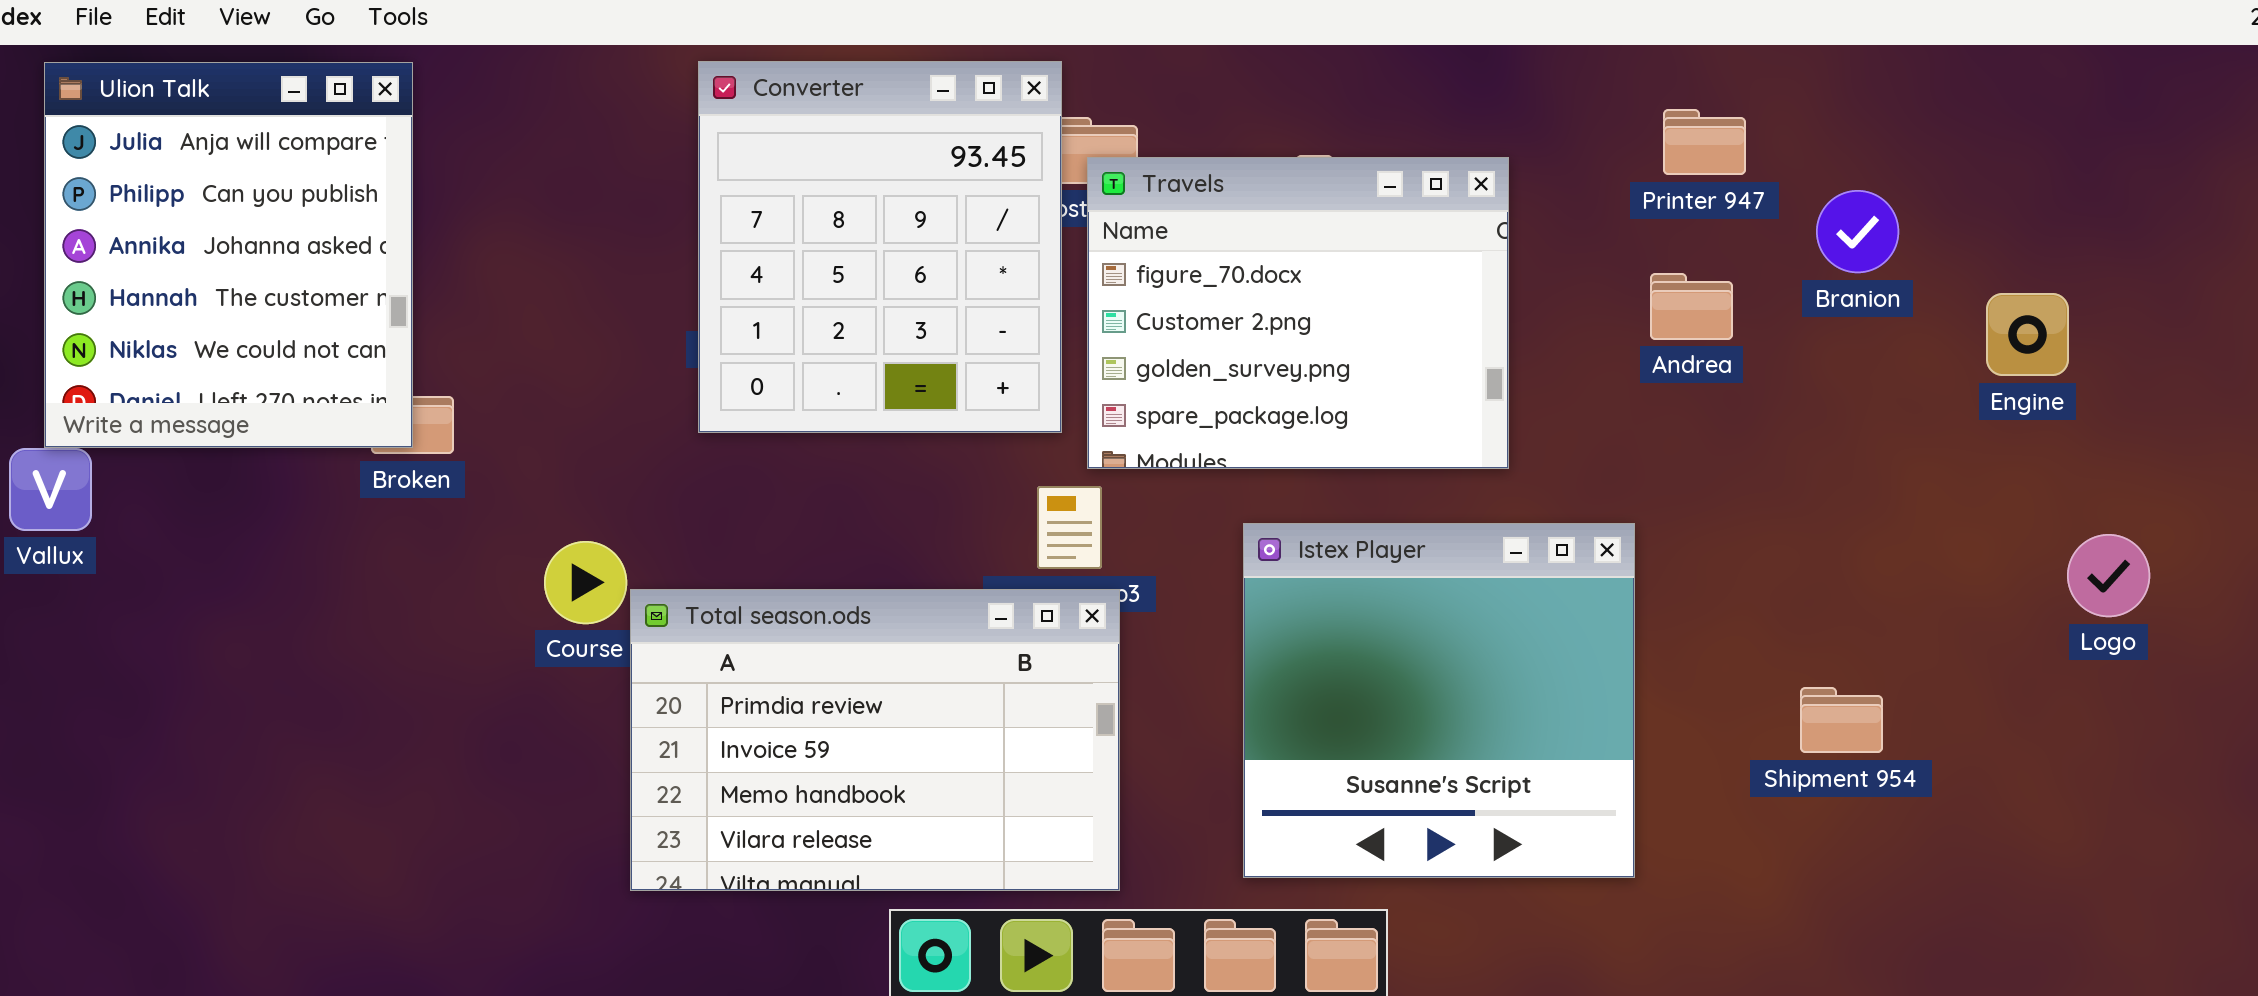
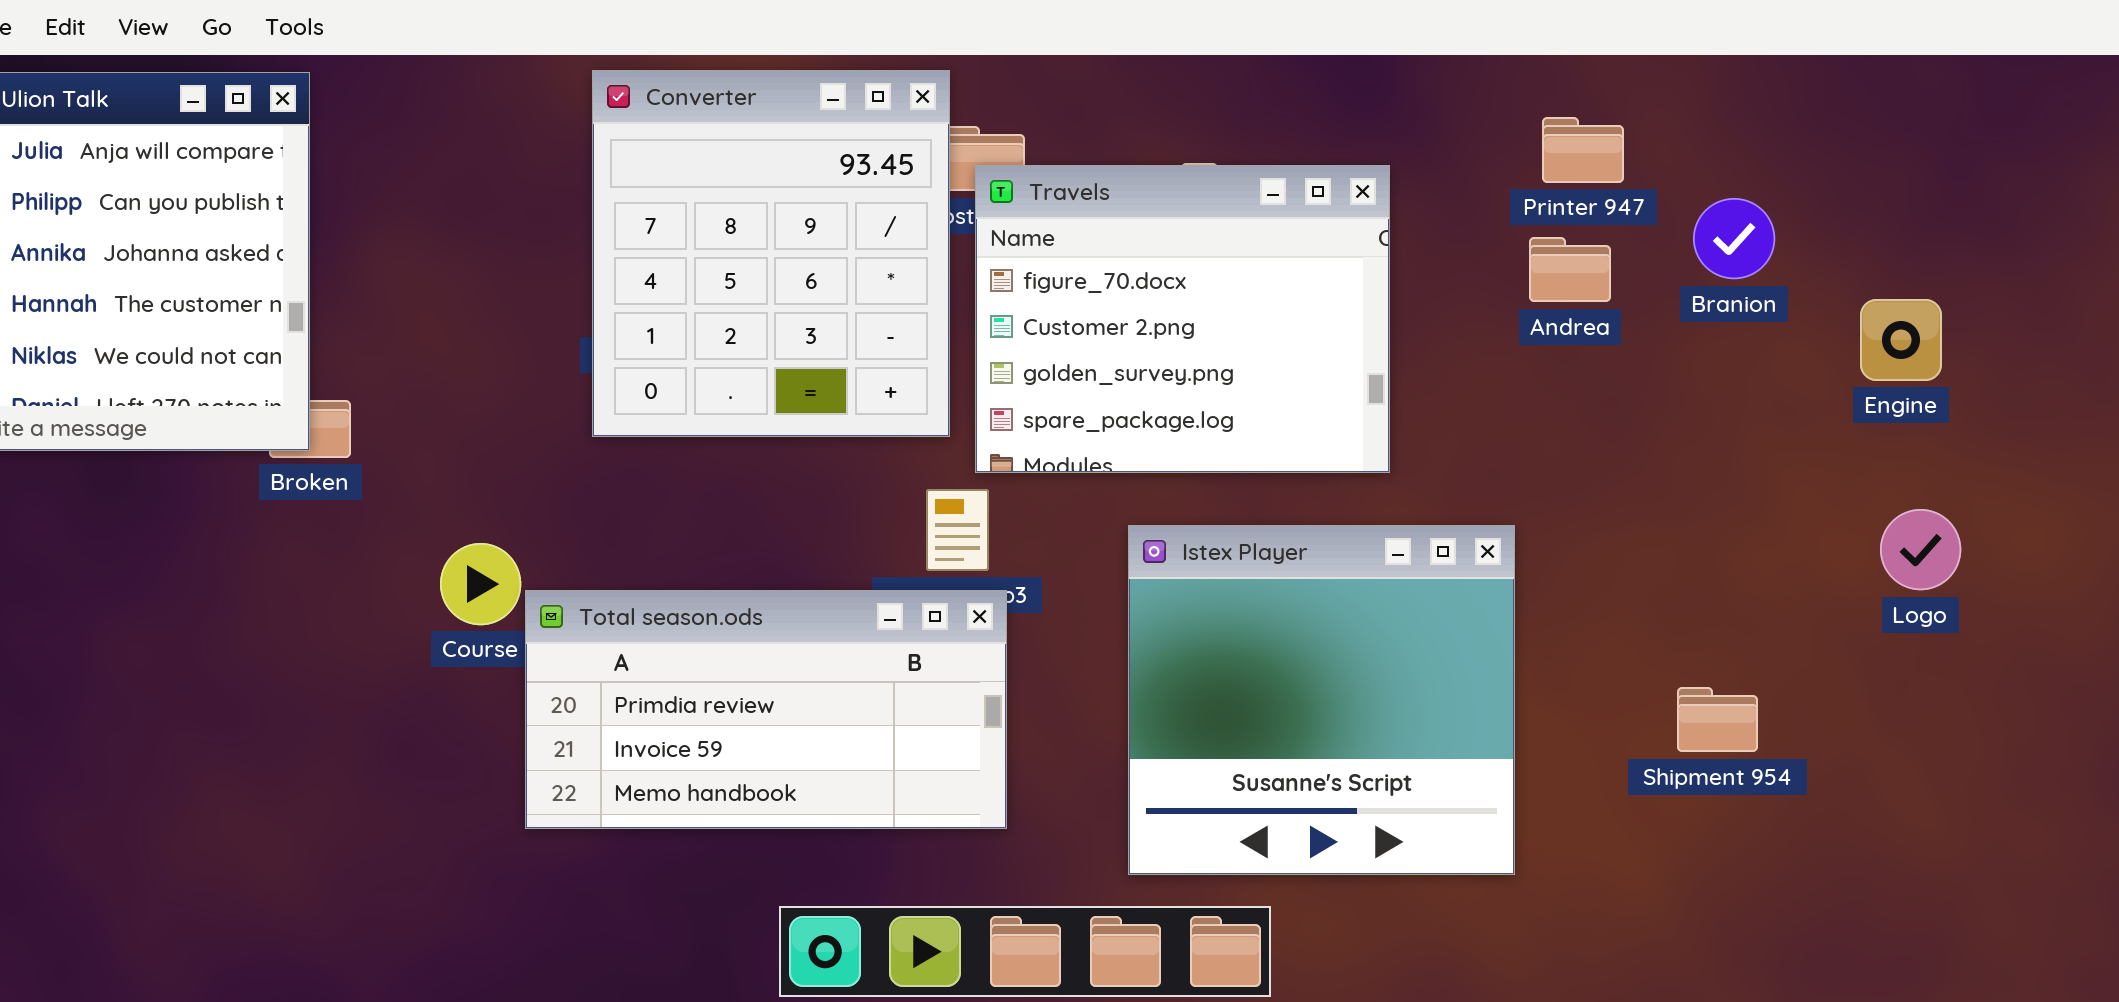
Andrea: [1650,273,1733,340] -> [1529,237,1611,302], moved
Logo: [2067,534,2150,617] -> [1880,509,1961,590], moved
Total season.ods: [630,589,1120,891] -> [525,590,1007,829], resized

